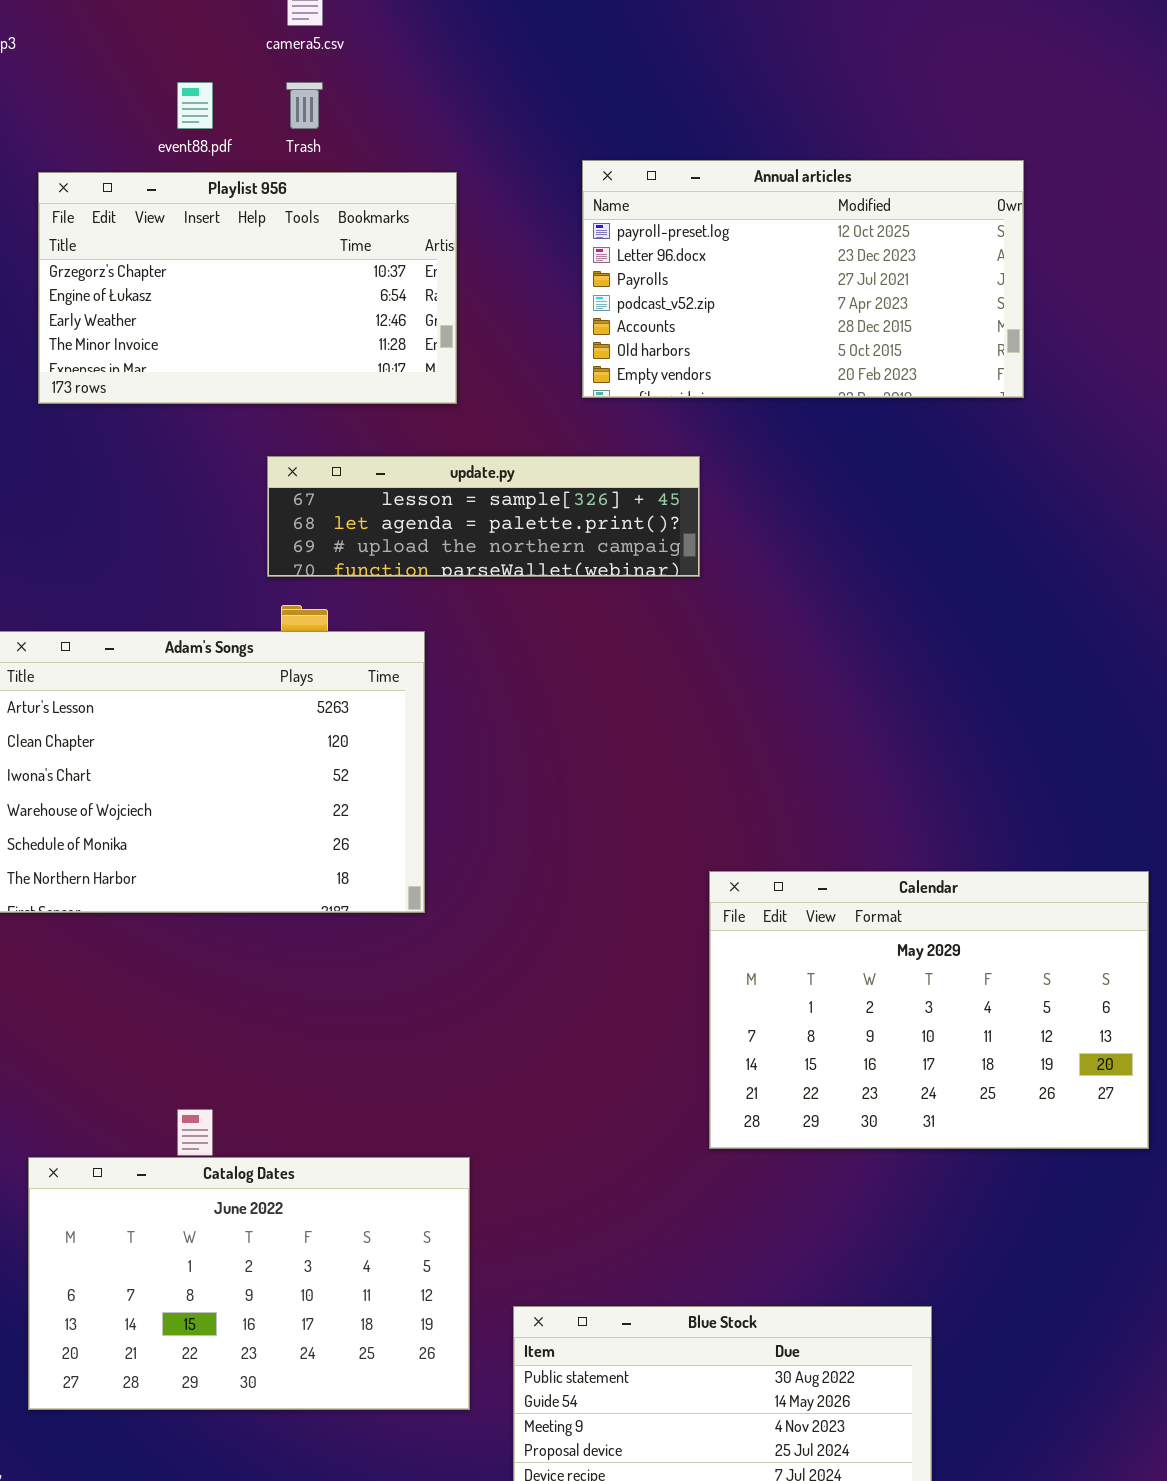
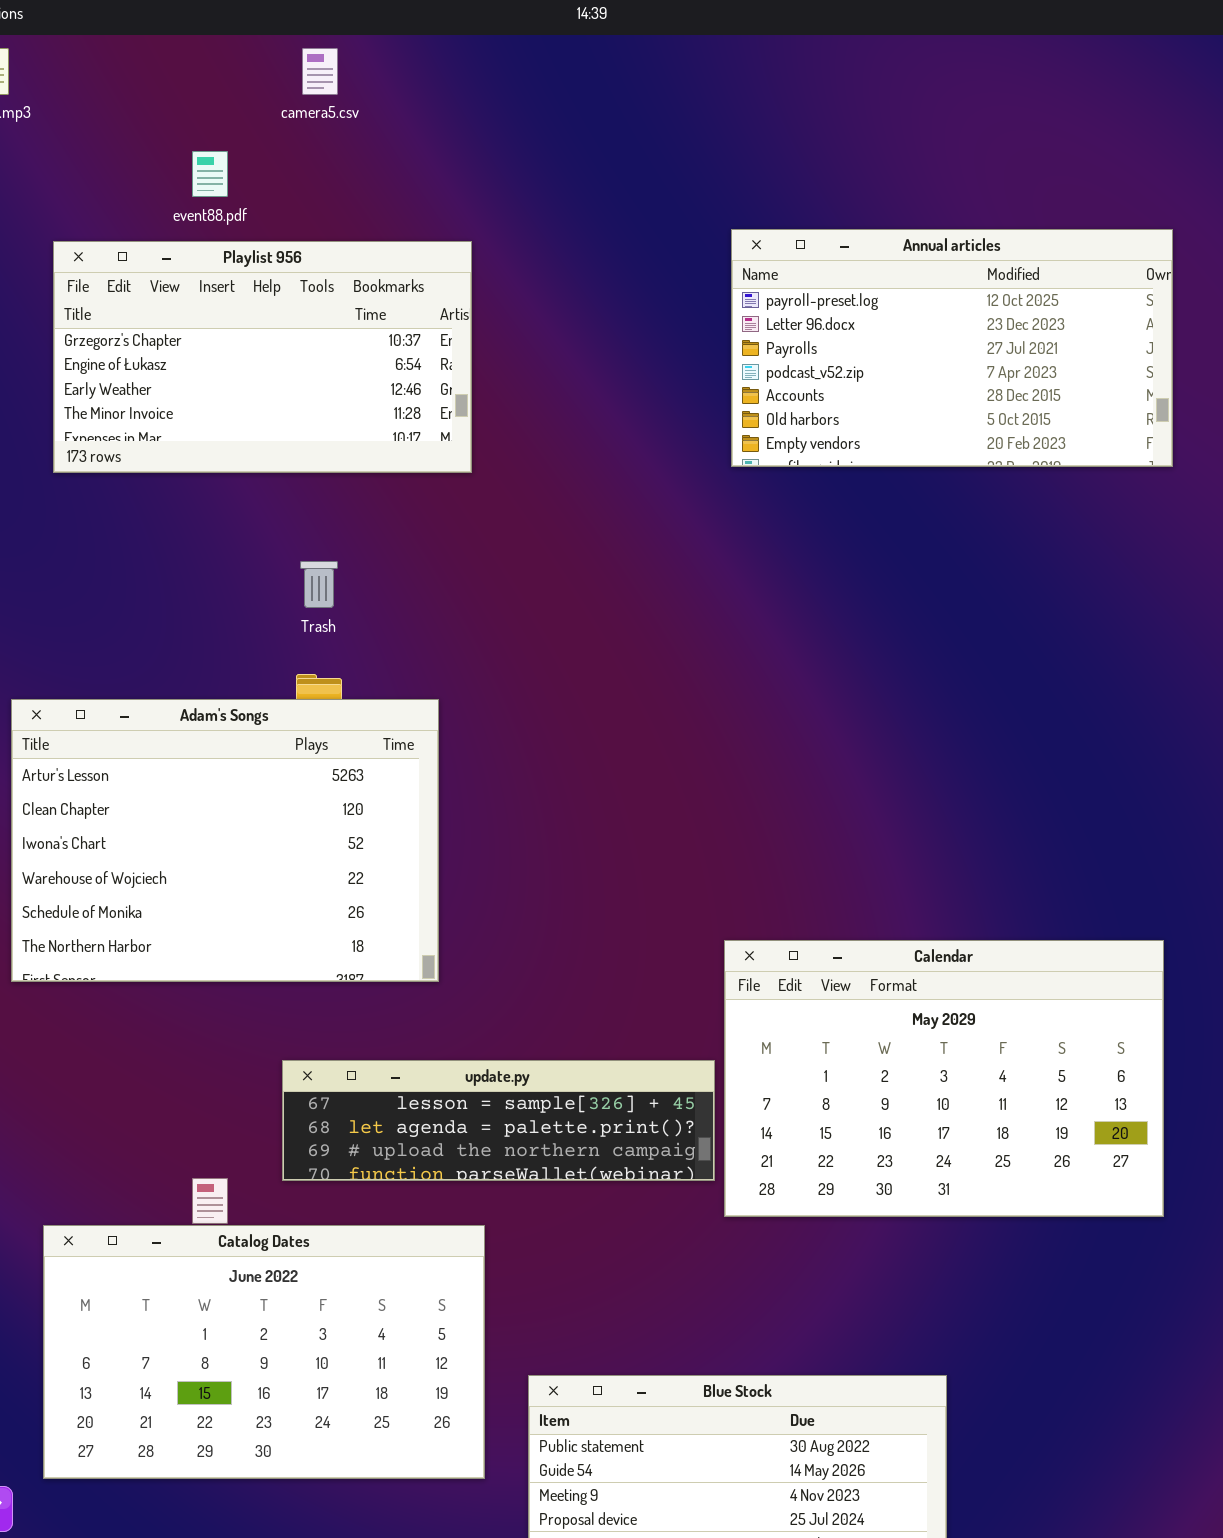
Trash: [286,82,323,129] -> [300,561,338,608], moved
Annual articles: [582,160,1024,398] -> [731,229,1173,467], moved
update.py: [267,456,700,577] -> [282,1060,715,1181], moved

